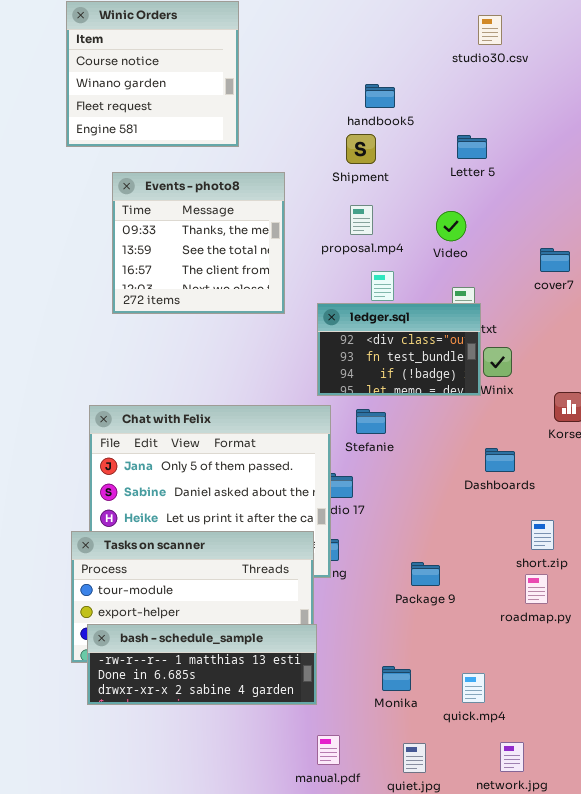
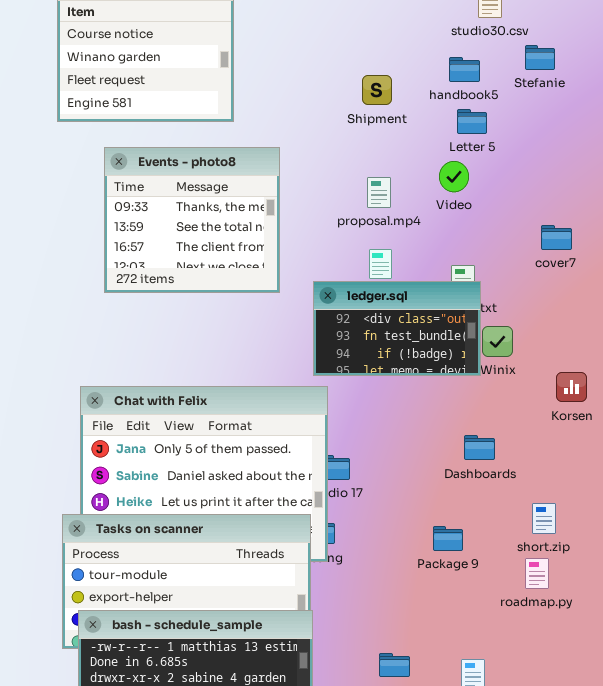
handbook5: [365,84,395,108] -> [449,57,480,82], moved
Shipment: [346,134,376,164] -> [362,75,392,105], moved
proposal.mp4: [350,205,373,235] -> [367,177,391,208], moved
Video: [436,211,466,241] -> [439,161,469,192], moved
Stefanie: [356,409,386,434] -> [525,45,555,70], moved
Dashboards: [485,448,515,472] -> [464,435,495,460], moved
Package 9: [411,562,440,586] -> [433,526,463,551], moved

